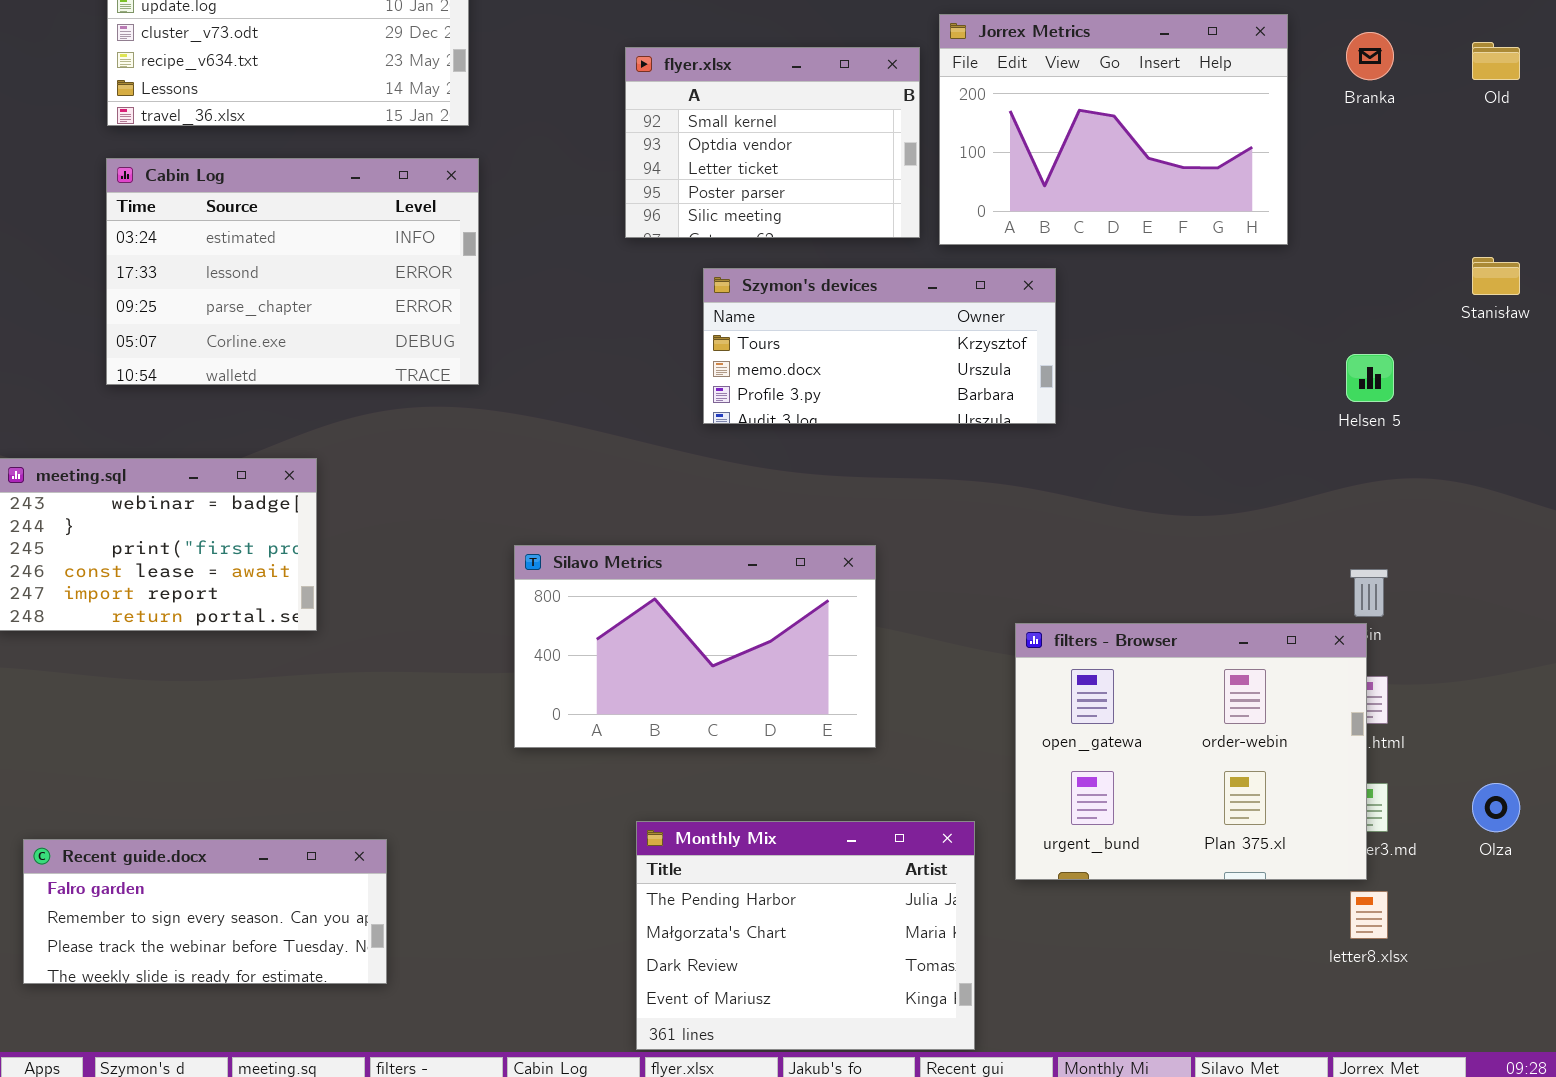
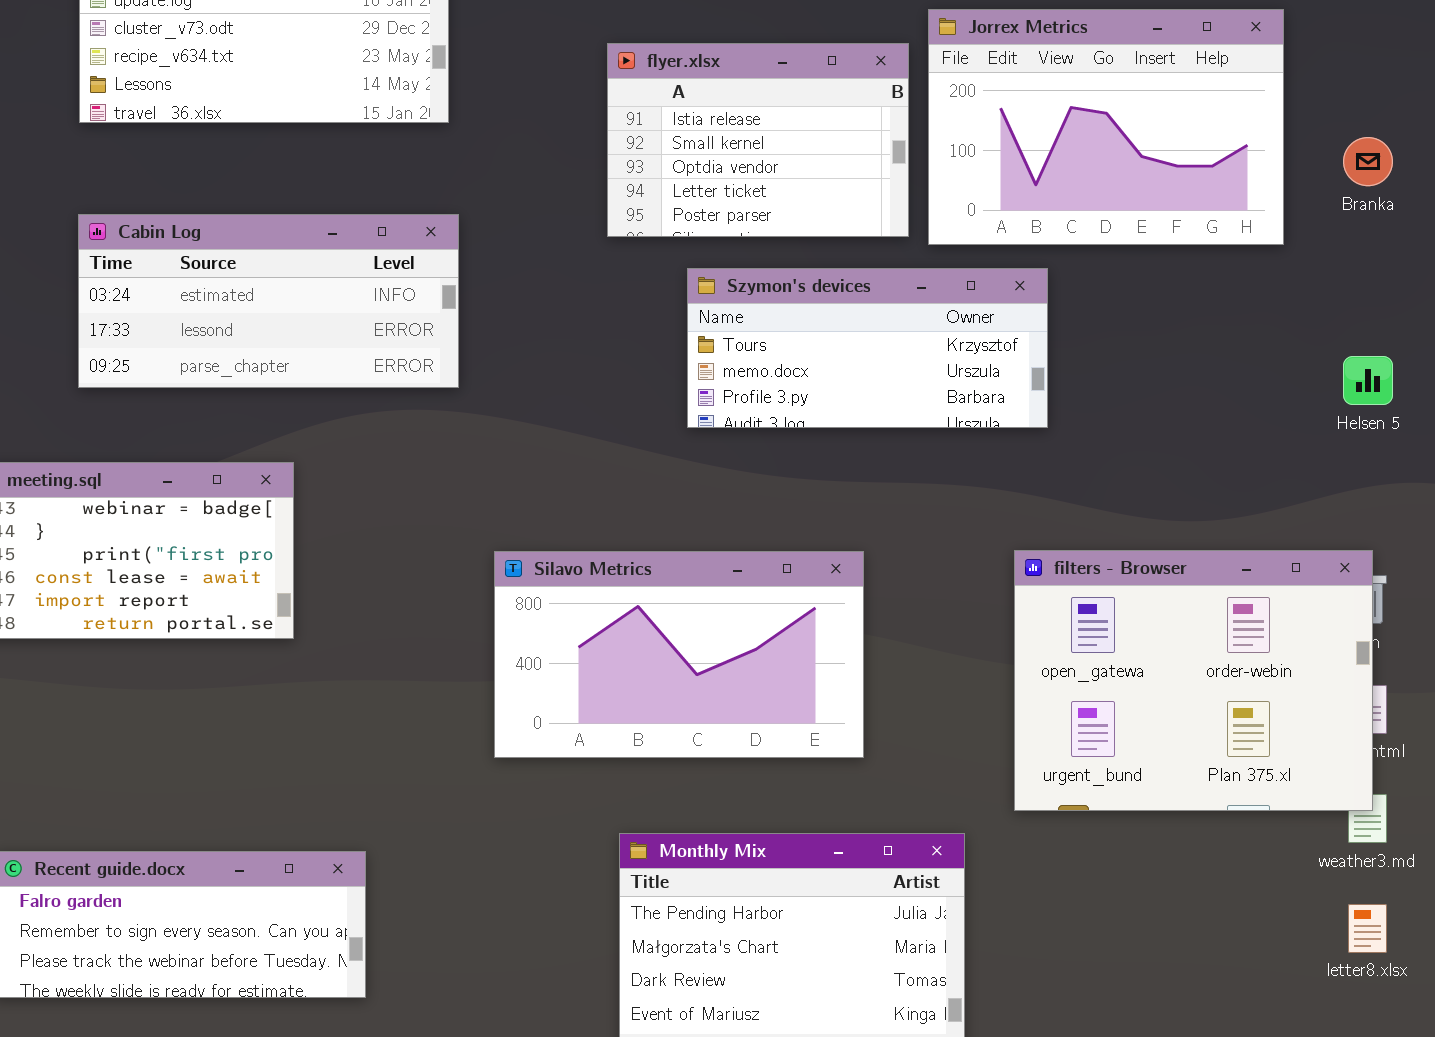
Branka: [1346,32,1394,80] -> [1343,137,1393,186], moved
flyer.xlsx: [625,47,920,238] -> [607,43,909,237], scrolled up 1 row
Cabin Log: [106,158,479,385] -> [78,214,459,388], resized
filters - Browser: [1015,623,1367,880] -> [1014,550,1373,811], moved

